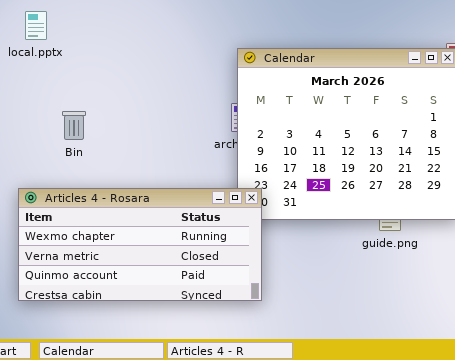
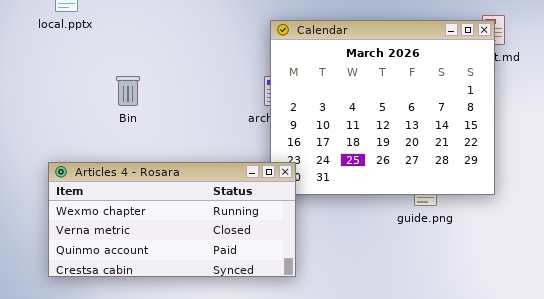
Bin: [62,111,86,140] -> [116,76,140,106], moved

